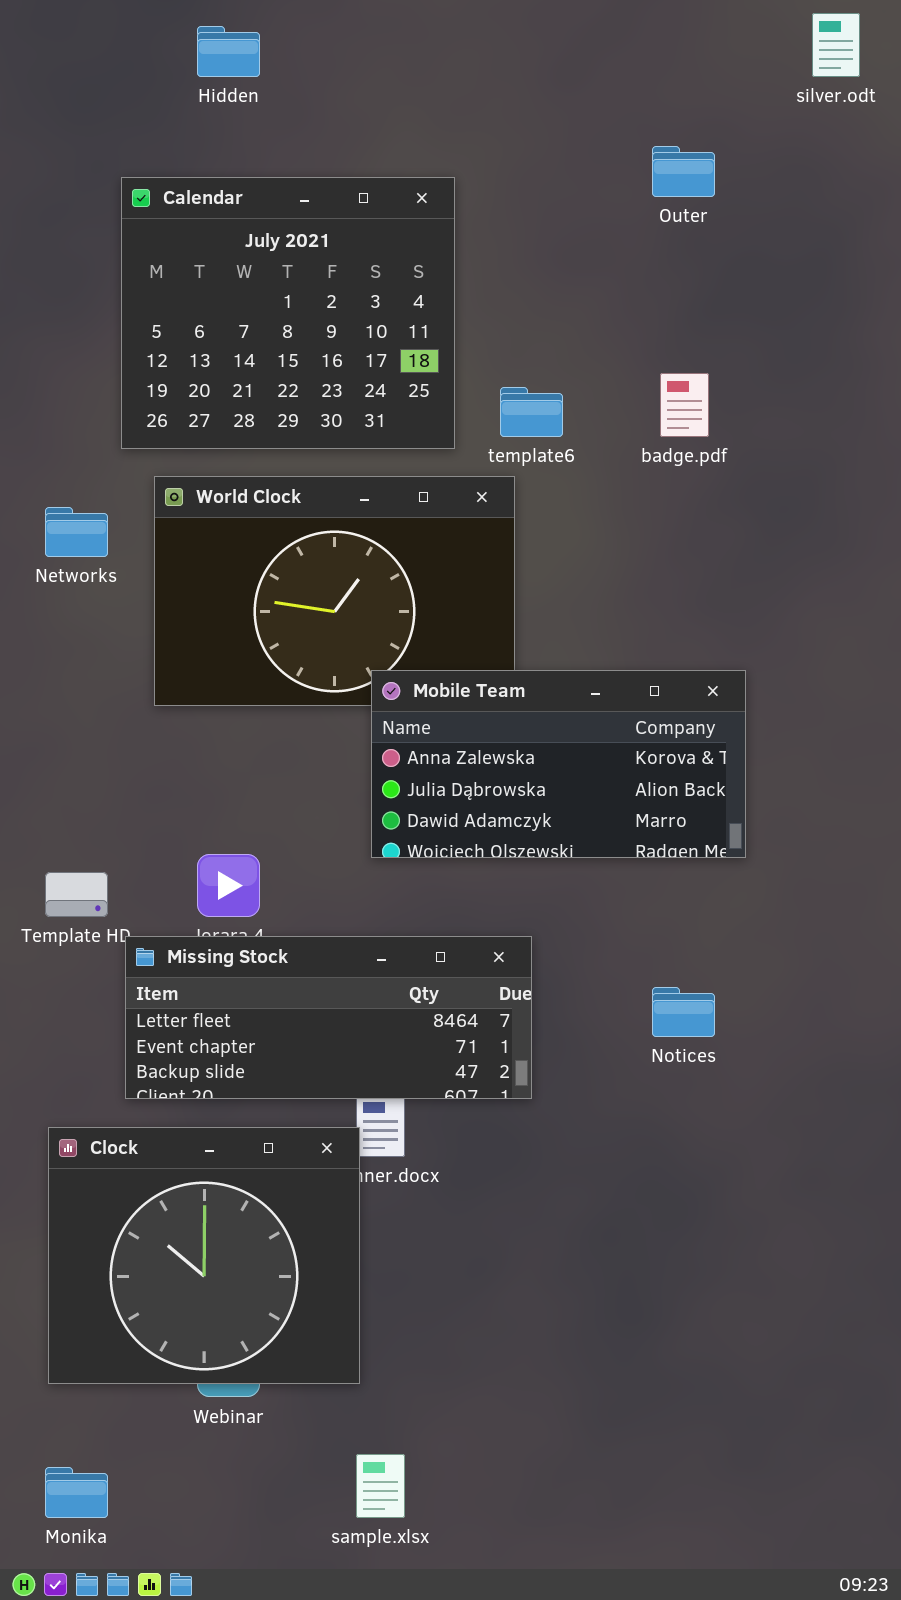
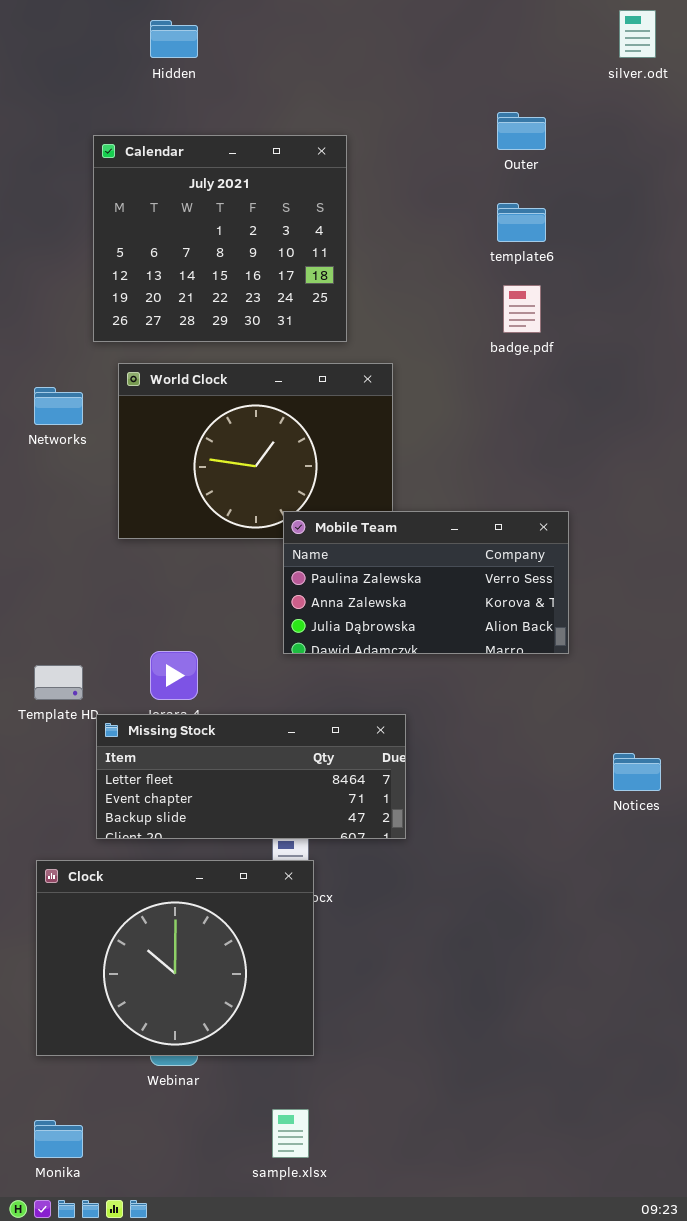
template6: [500,387,563,437] -> [497,203,546,242], moved
Mobile Team: [371,670,746,858] -> [283,511,569,654], scrolled up 1 row
Notices: [652,987,715,1037] -> [613,753,661,791], moved
Clock: [48,1127,360,1384] -> [36,860,314,1056], resized

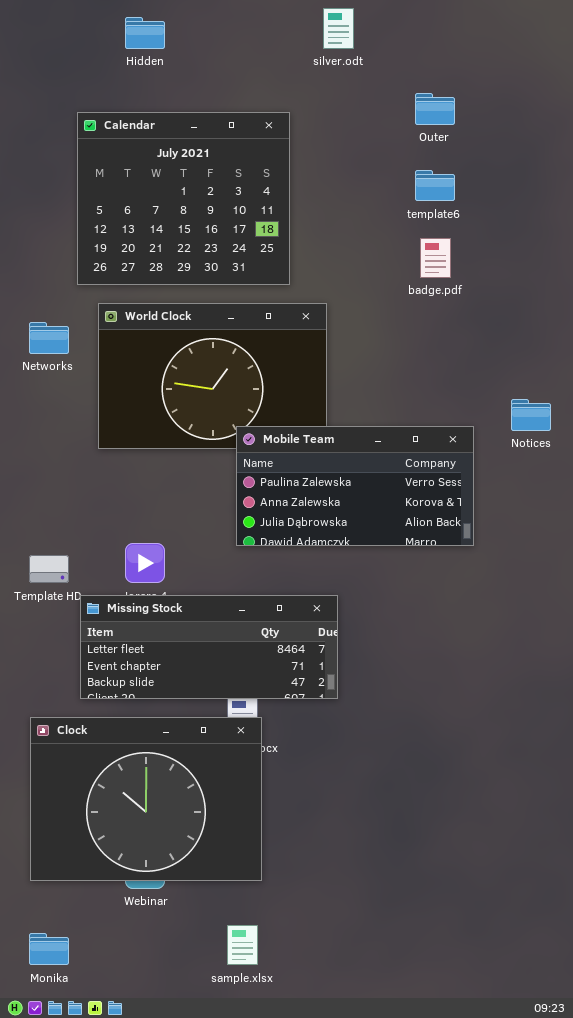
silver.odt: [619,10,656,58] -> [323,8,354,49], moved
Notices: [613,753,661,791] -> [511,399,551,431], moved

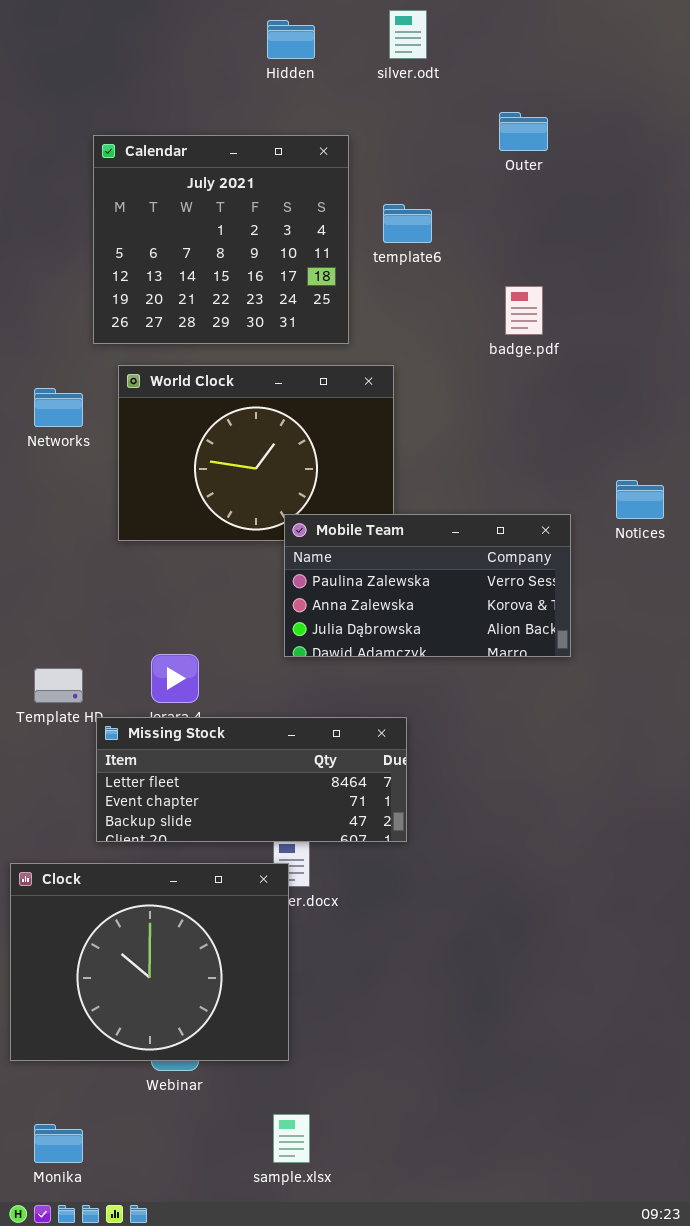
Hidden: [125,17,165,49] -> [267,20,315,59], moved
template6: [415,170,455,201] -> [383,204,432,243], moved
Clock: [30,717,262,881] -> [10,863,289,1061], moved

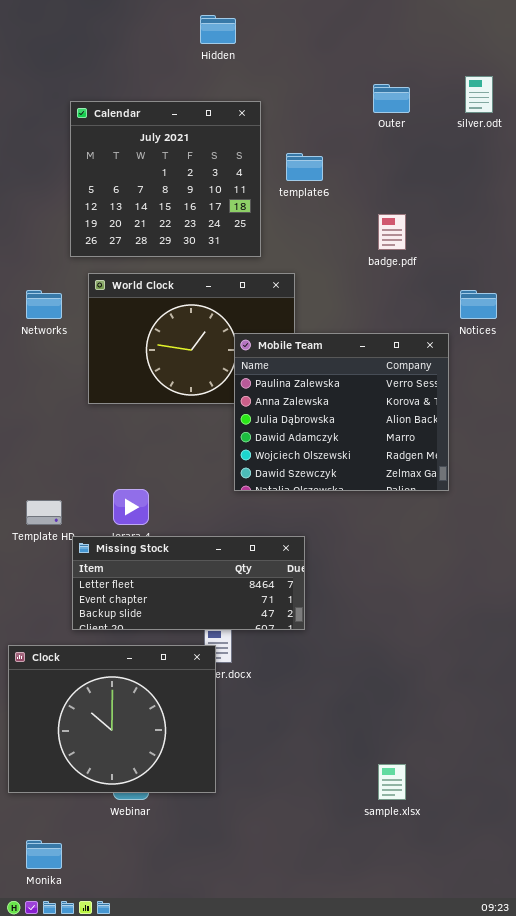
silver.odt: [389,10,427,59] -> [465,76,493,113], moved
Notices: [616,480,664,519] -> [460,290,497,319], moved
Mobile Team: [284,514,571,657] -> [234,333,449,491], moved, resized
sample.xlsx: [273,1114,310,1163] -> [378,764,406,800], moved

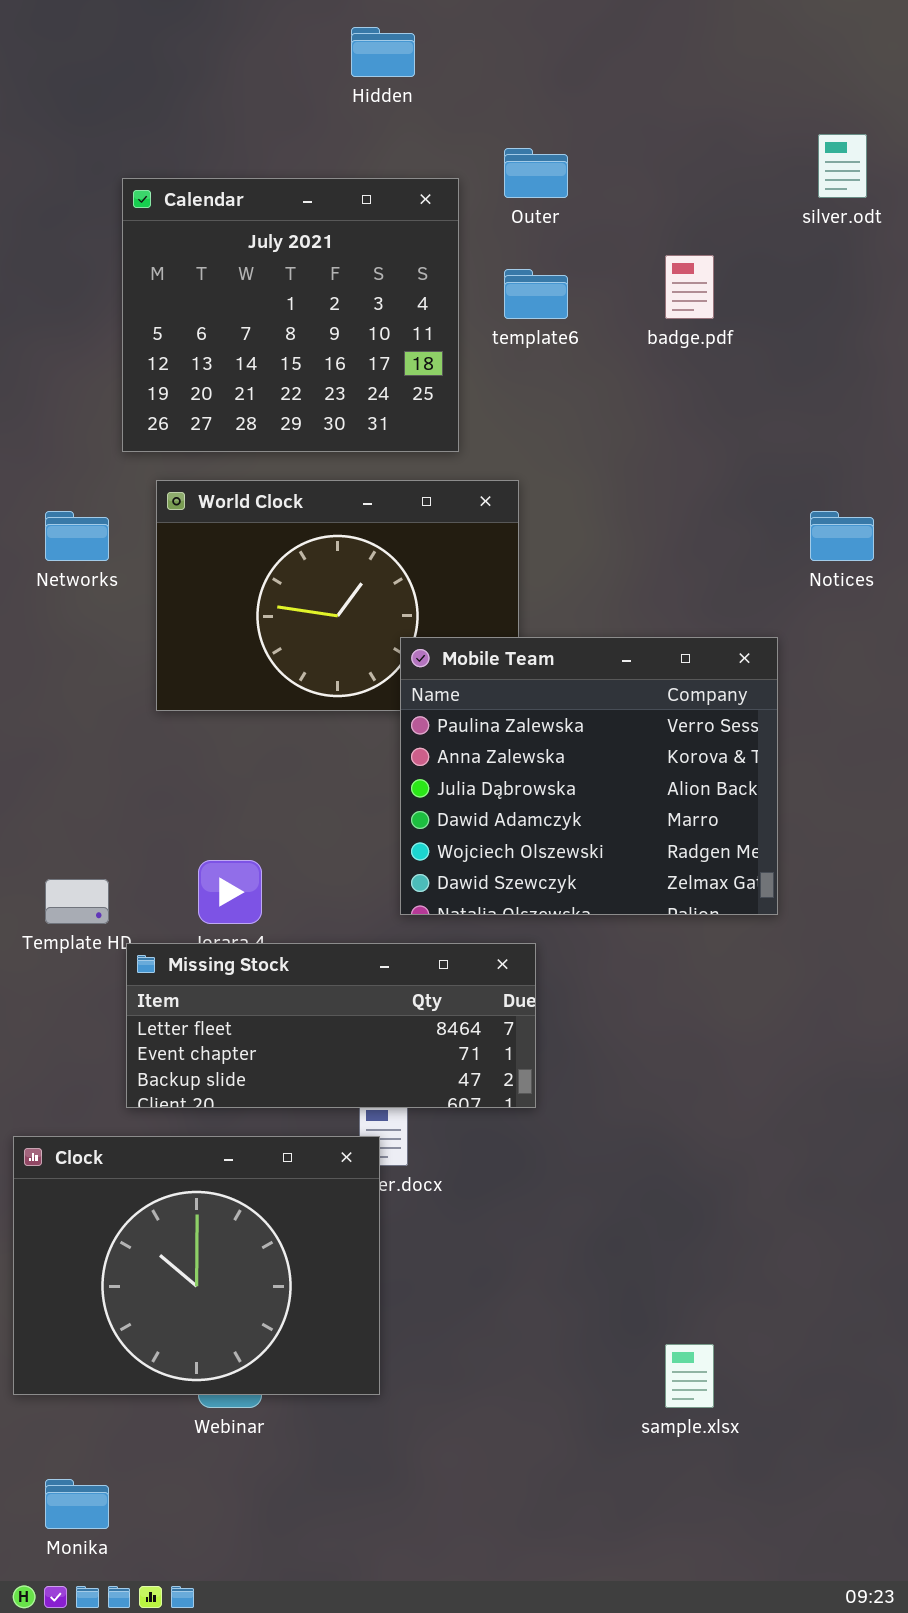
Outer: [373,84,410,113] -> [504,148,568,198], moved
badge.pdf: [378,214,406,250] -> [665,255,714,319], moved
Mobile Team: [234,333,449,491] -> [400,637,778,915], moved

